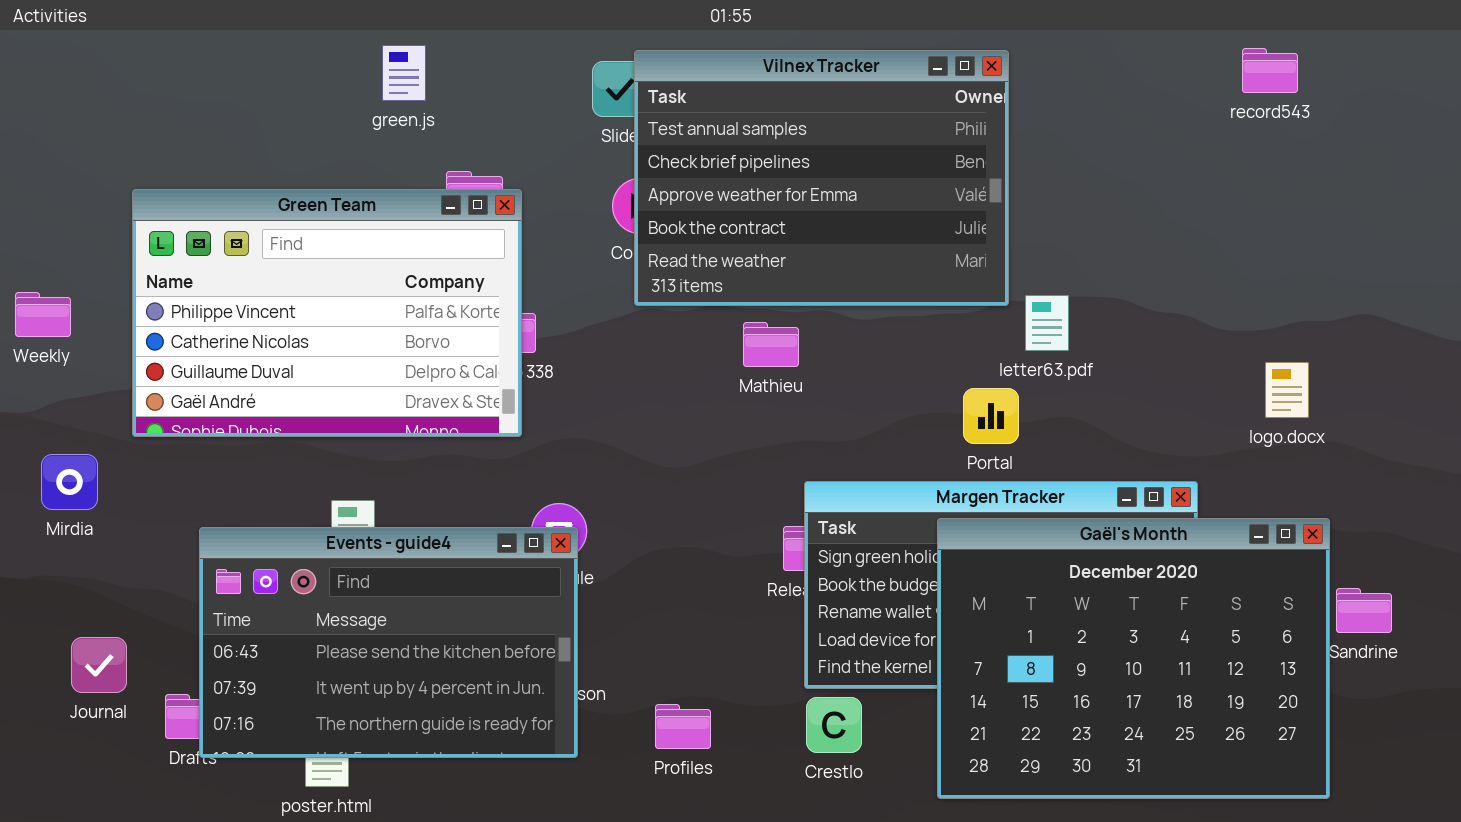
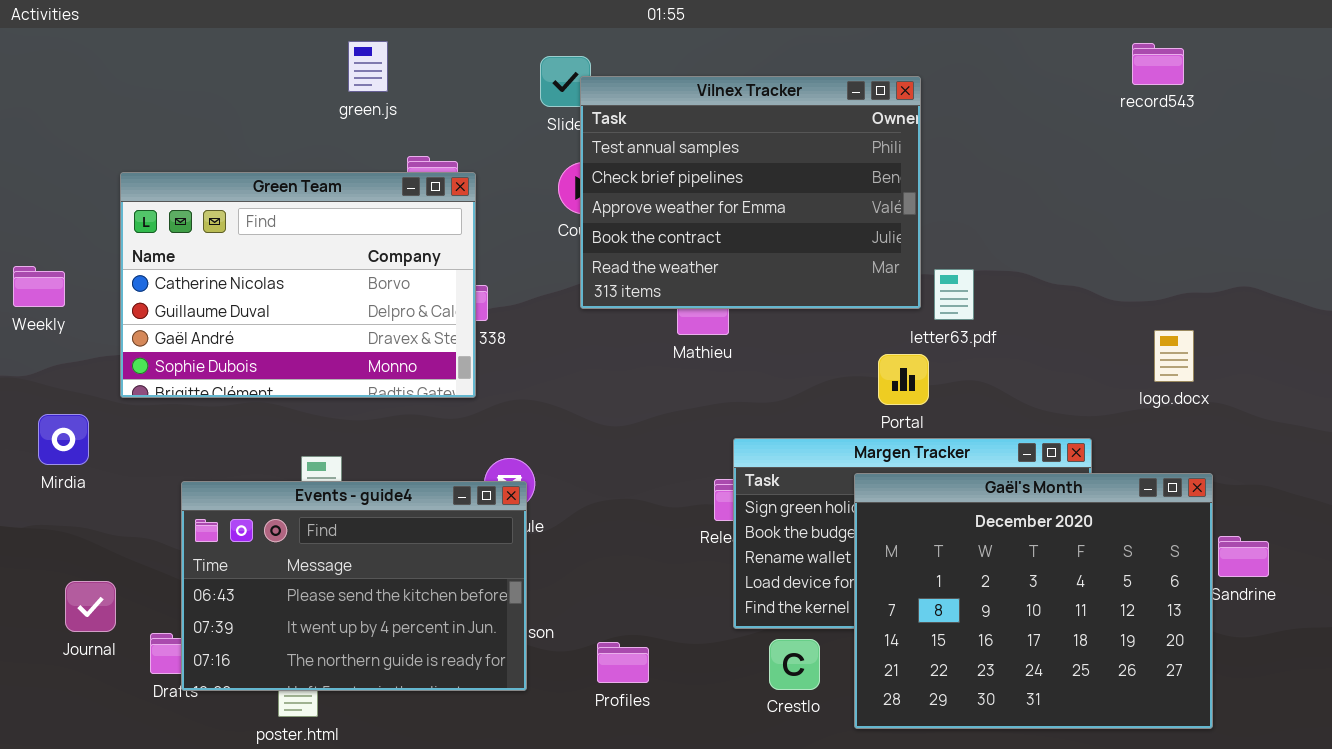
Vilnex Tracker: [634,50,1009,306] -> [580,76,921,309], moved
Green Team: [132,189,522,437] -> [120,172,476,398], scrolled down 1 row
Crestlo: [806,697,862,753] -> [769,639,820,690], moved

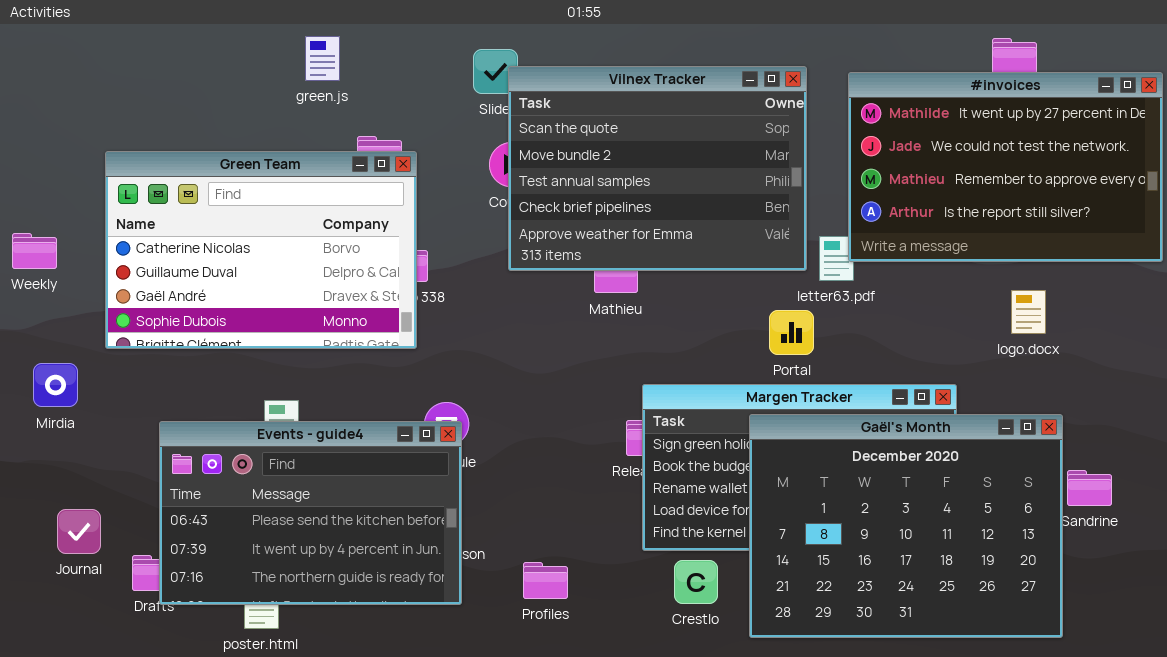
Vilnex Tracker: [580,76,921,309] -> [508,66,807,271], scrolled up 2 rows
#invoices: none -> [848,72,1163,262], opened

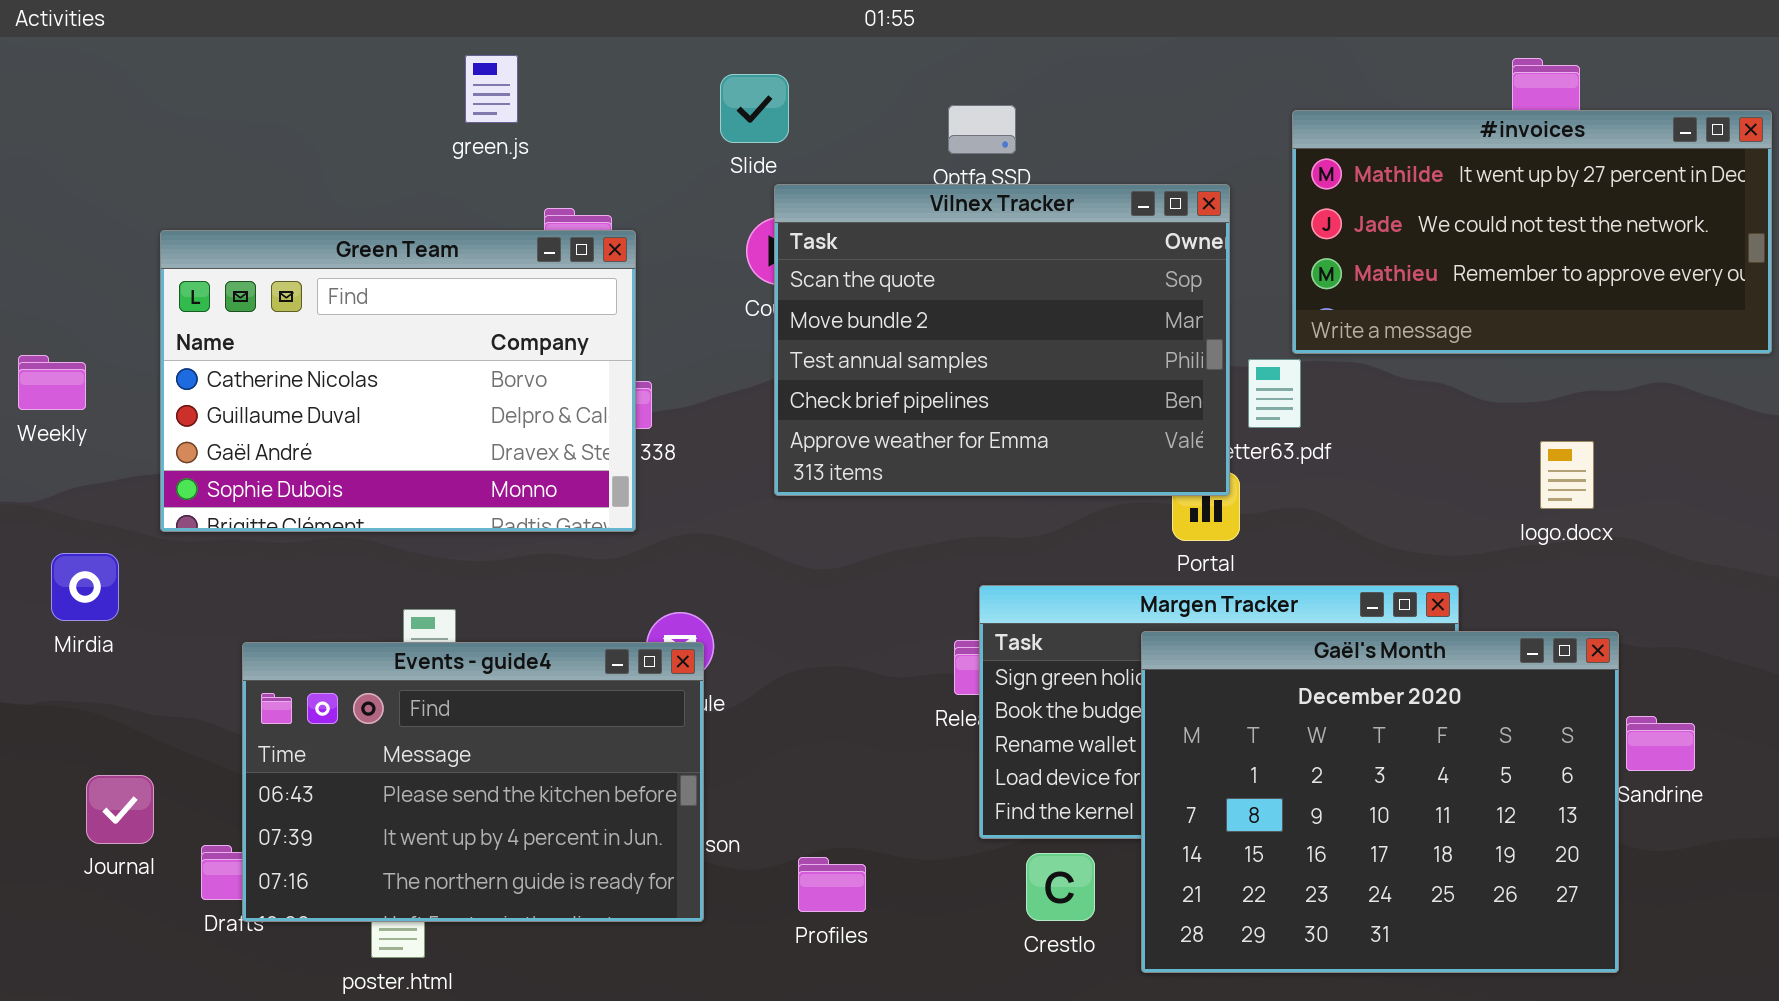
Vilnex Tracker: [508,66,807,271] -> [774,184,1230,496], moved
#invoices: [848,72,1163,262] -> [1292,110,1772,354], resized

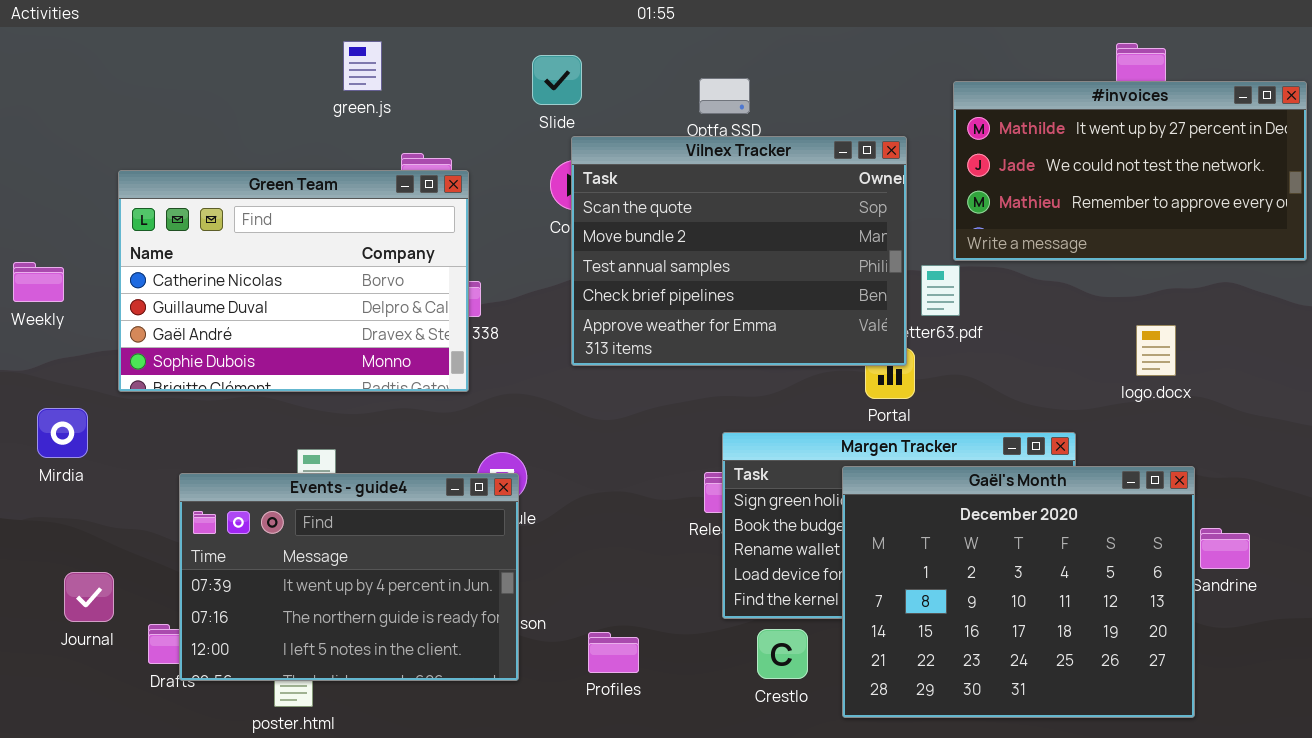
Events - guide4: [242,642,704,922] -> [179,473,519,681], scrolled down 1 row

